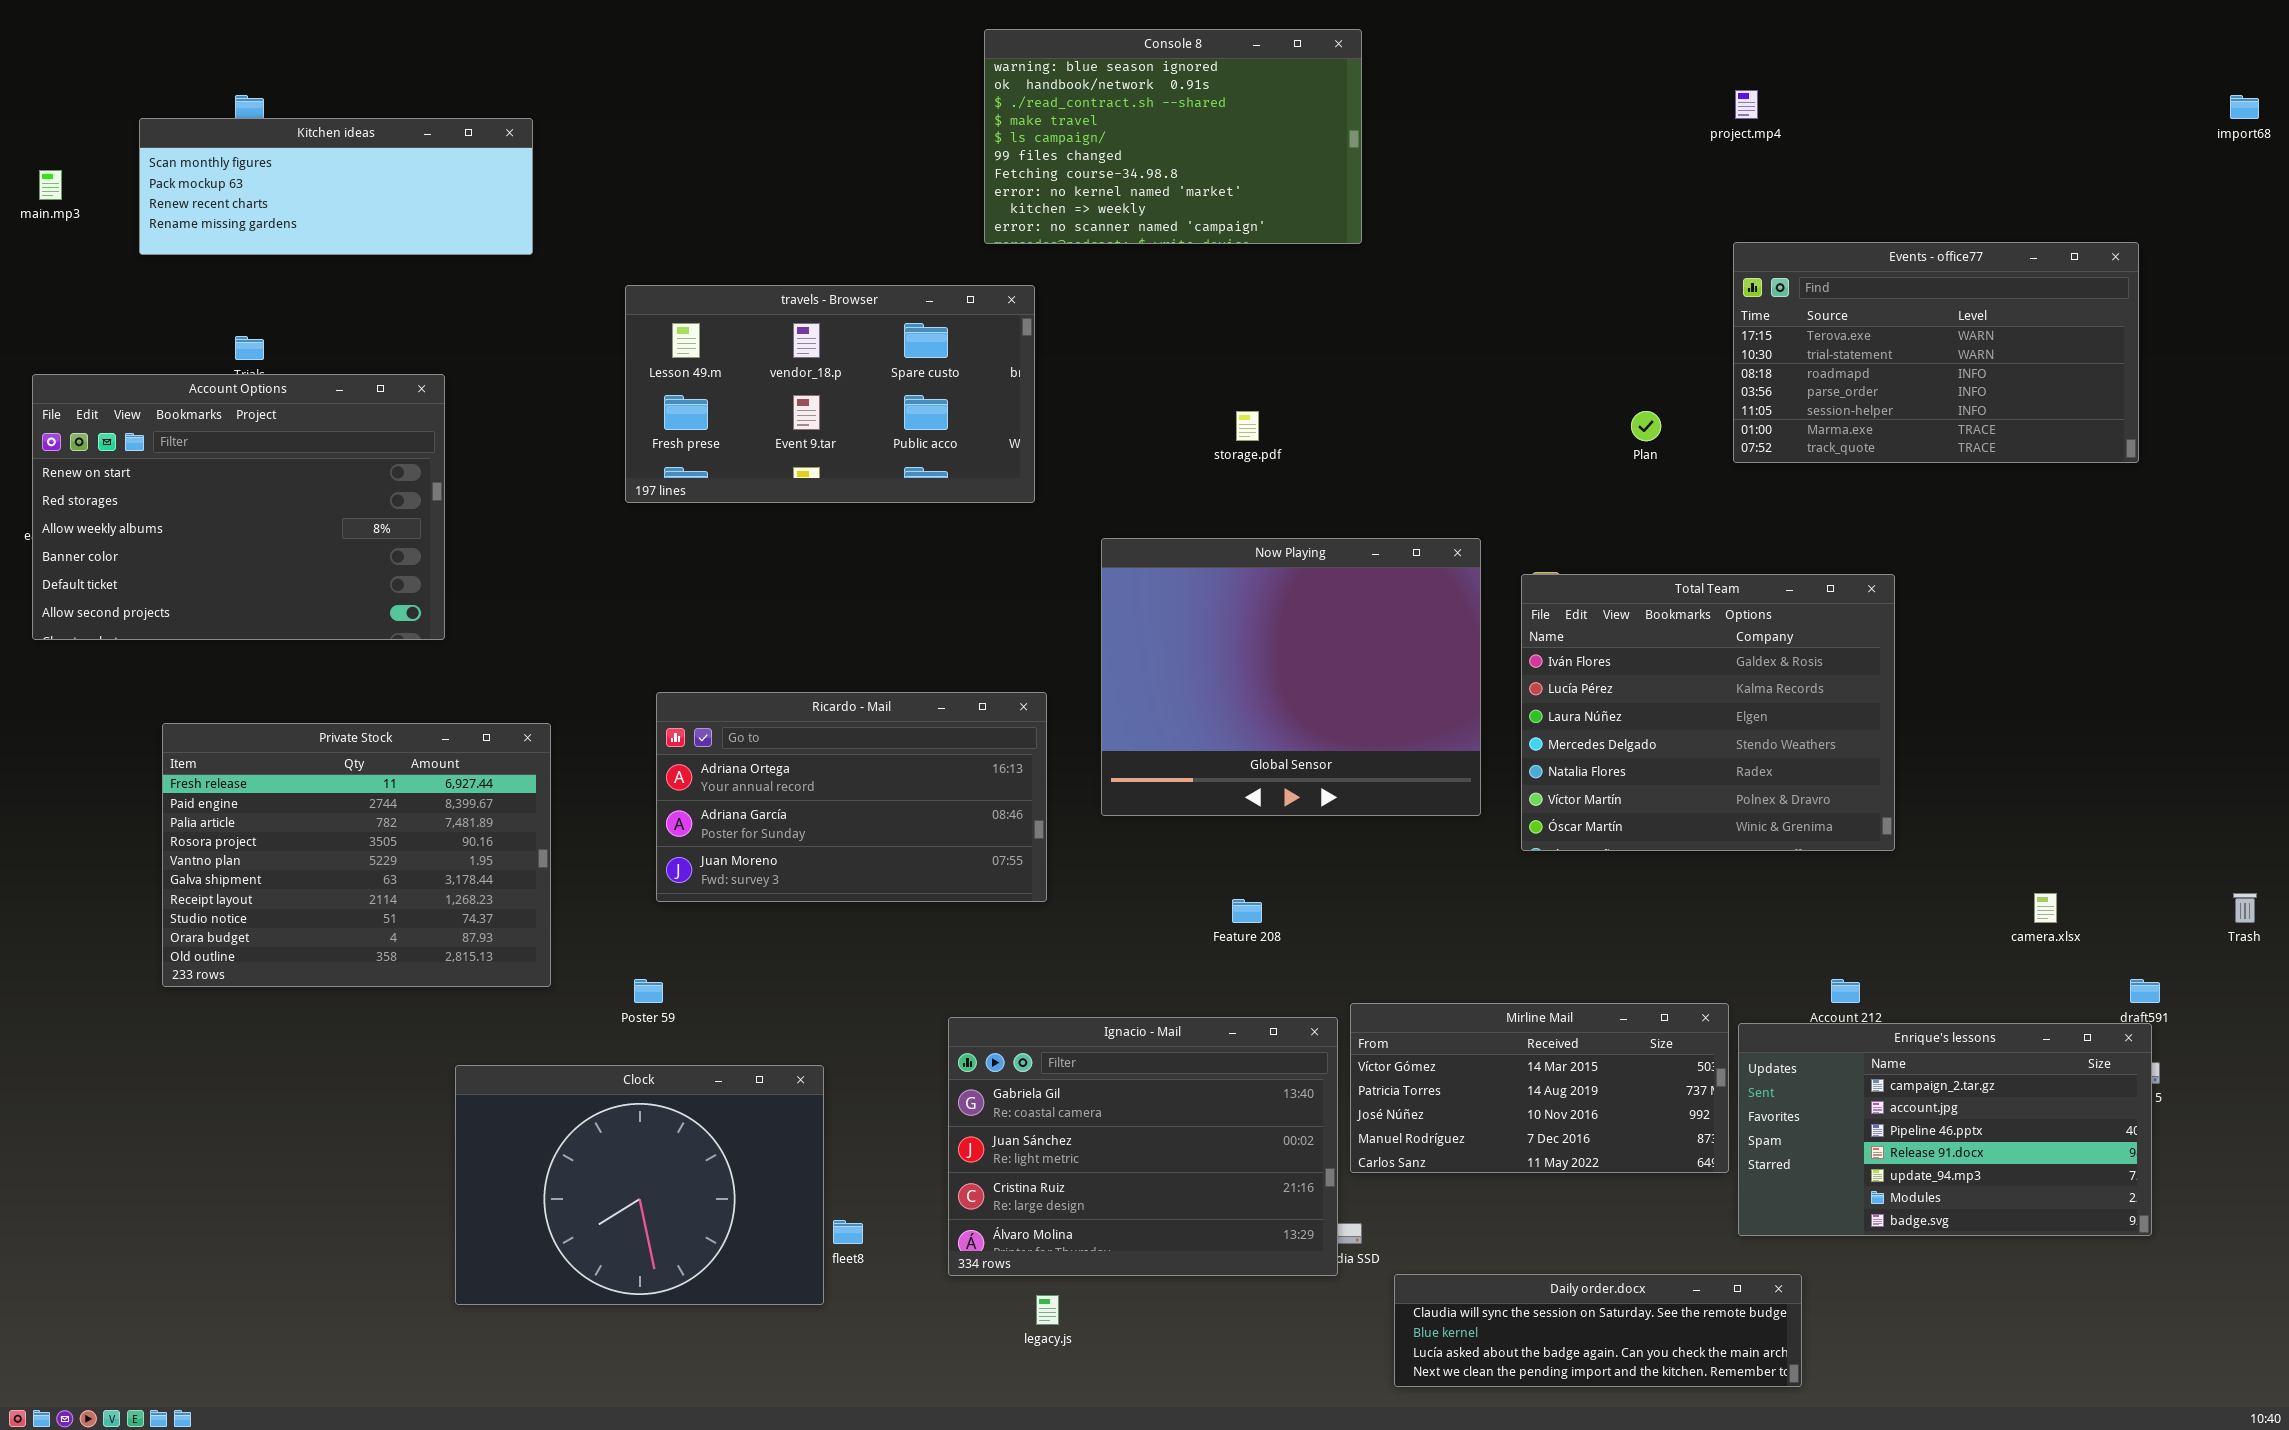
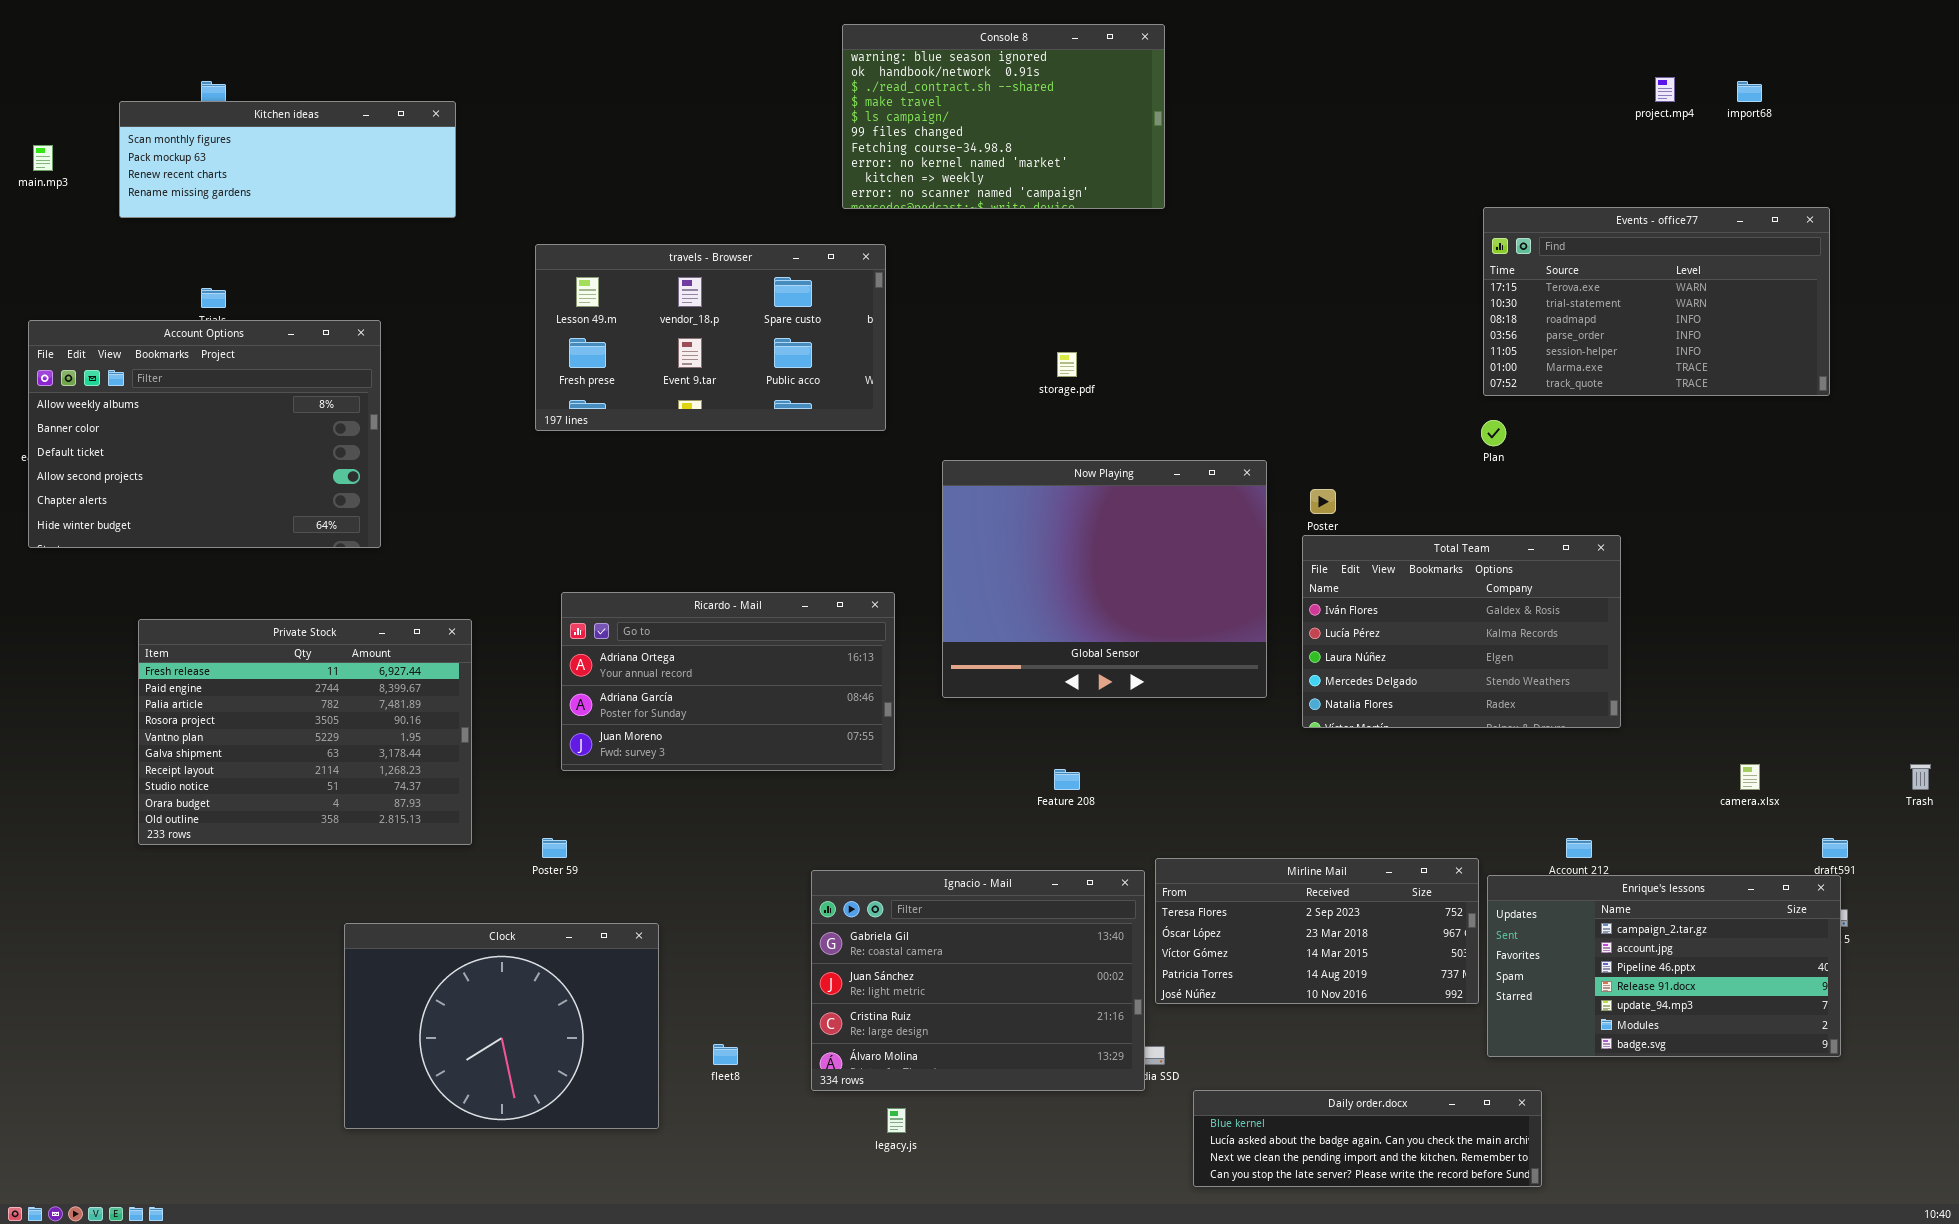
project.mp4: [1735,90,1758,119] -> [1655,77,1675,102], moved
import68: [2230,95,2259,119] -> [1737,81,1762,102], moved
Account Options: [32,374,445,640] -> [28,320,381,548], scrolled down 2 rows
Plan: [1631,411,1661,441] -> [1481,420,1506,446], moved
Total Team: [1521,574,1895,851] -> [1302,535,1621,728], resized
Mirline Mail: [1350,1003,1729,1173] -> [1155,858,1479,1004], scrolled up 2 rows
Clock: [455,1065,824,1305] -> [344,923,659,1129], moved
Daily order.docx: [1394,1274,1802,1387] -> [1193,1090,1542,1187], scrolled down 1 row

